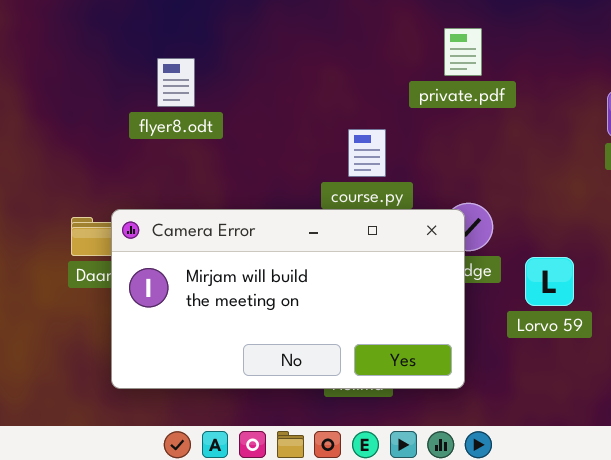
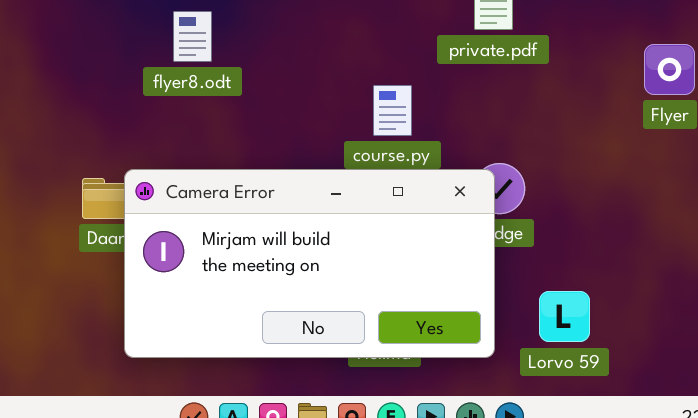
Lorvo 59: [525,257,574,306] -> [539,291,590,342], moved

